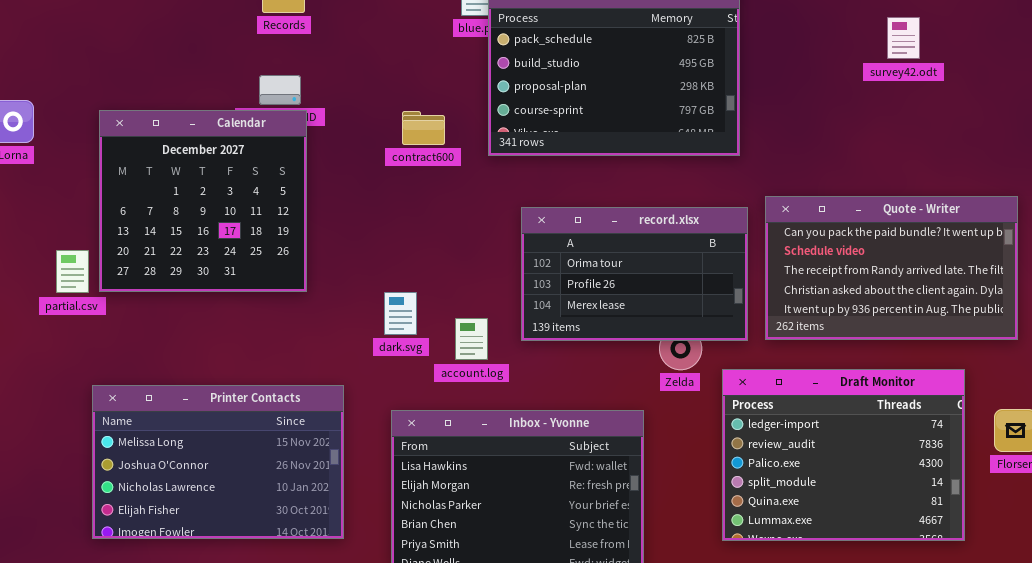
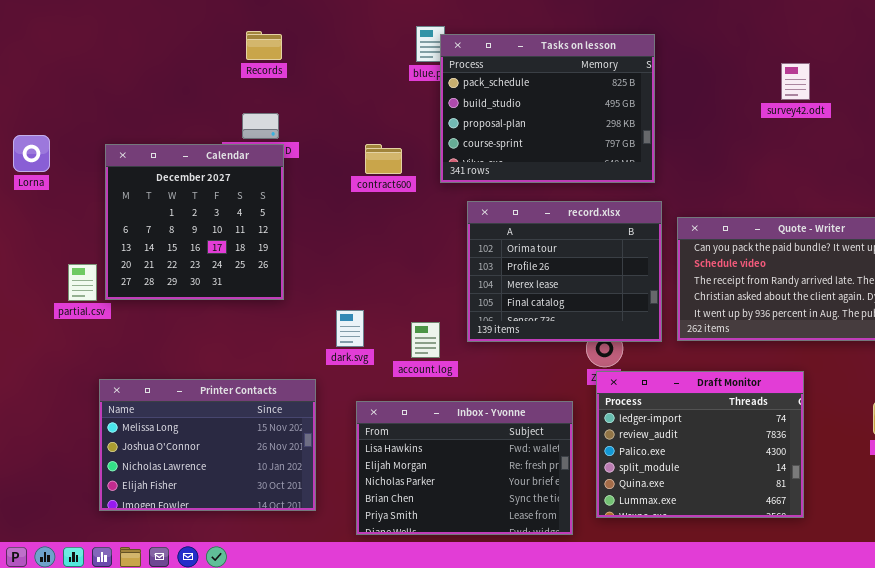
record.xlsx: [521,207,748,341] -> [467,201,662,342], resized
dark.svg: [384,292,417,335] -> [336,310,364,347], moved
Draft Monitor: [722,369,965,541] -> [596,371,804,518], moved

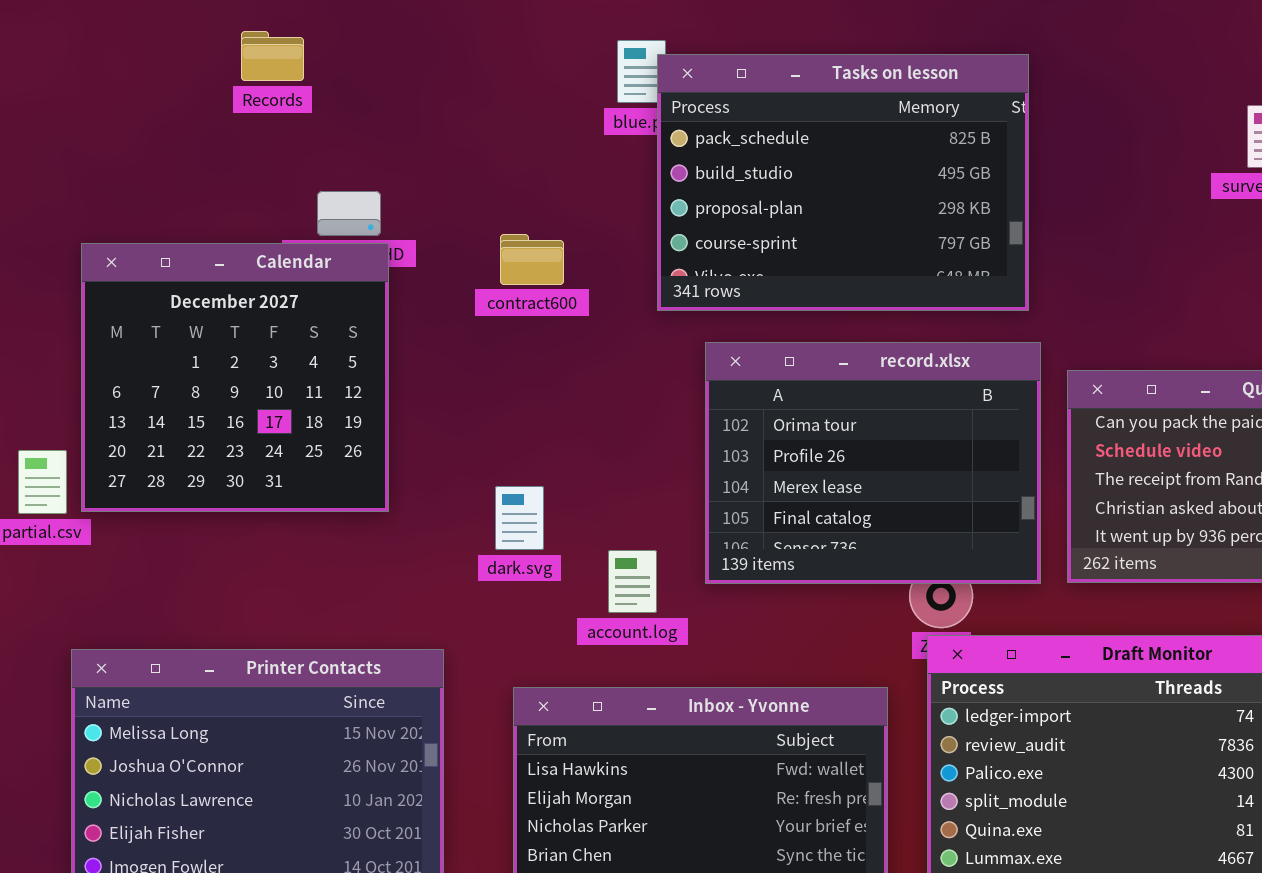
Records: [246,31,282,60] -> [241,31,304,81], moved
contract600: [365,144,402,174] -> [500,234,564,285], moved
dark.svg: [336,310,364,347] -> [495,486,544,550], moved

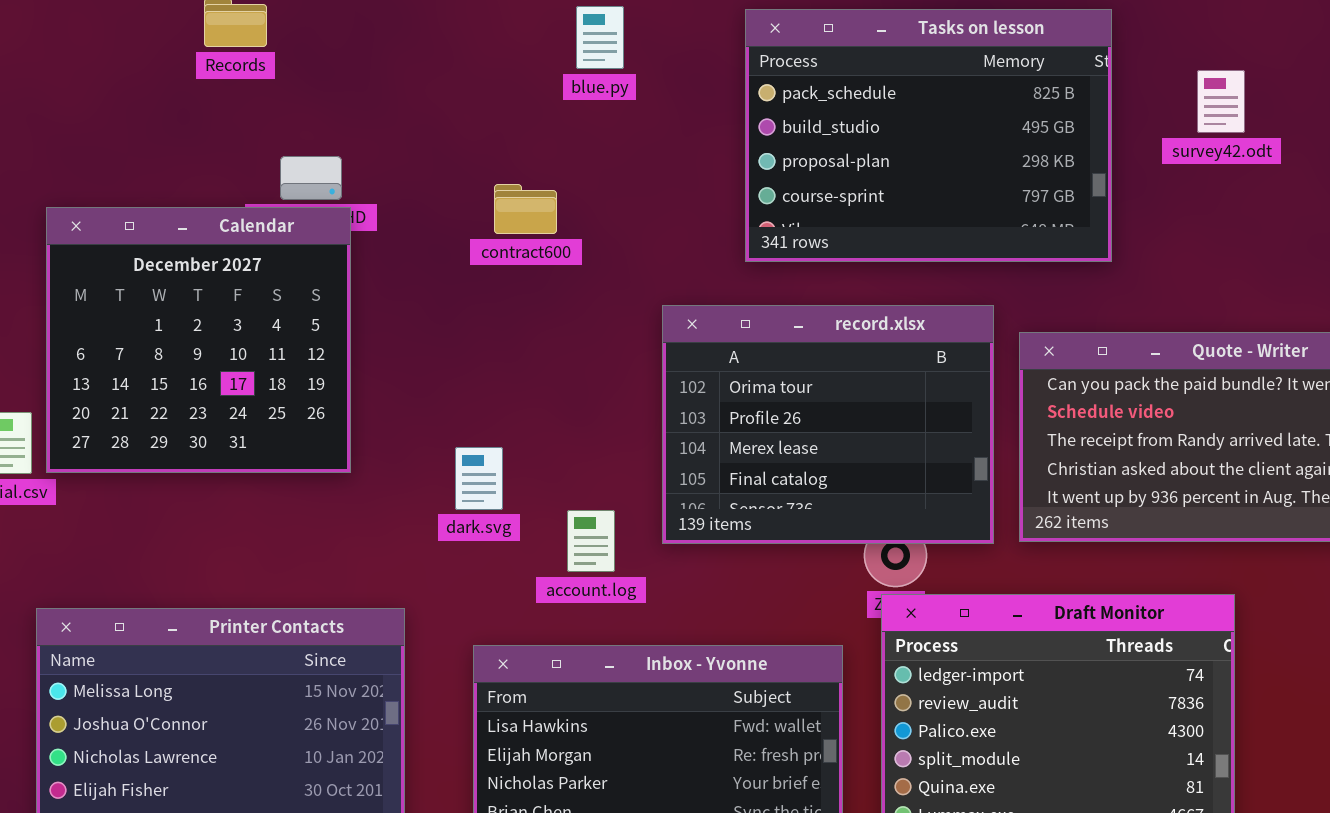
Tasks on lesson: [657,54,1029,311] -> [745,9,1112,262], moved
contract600: [500,234,564,285] -> [494,184,557,234], moved

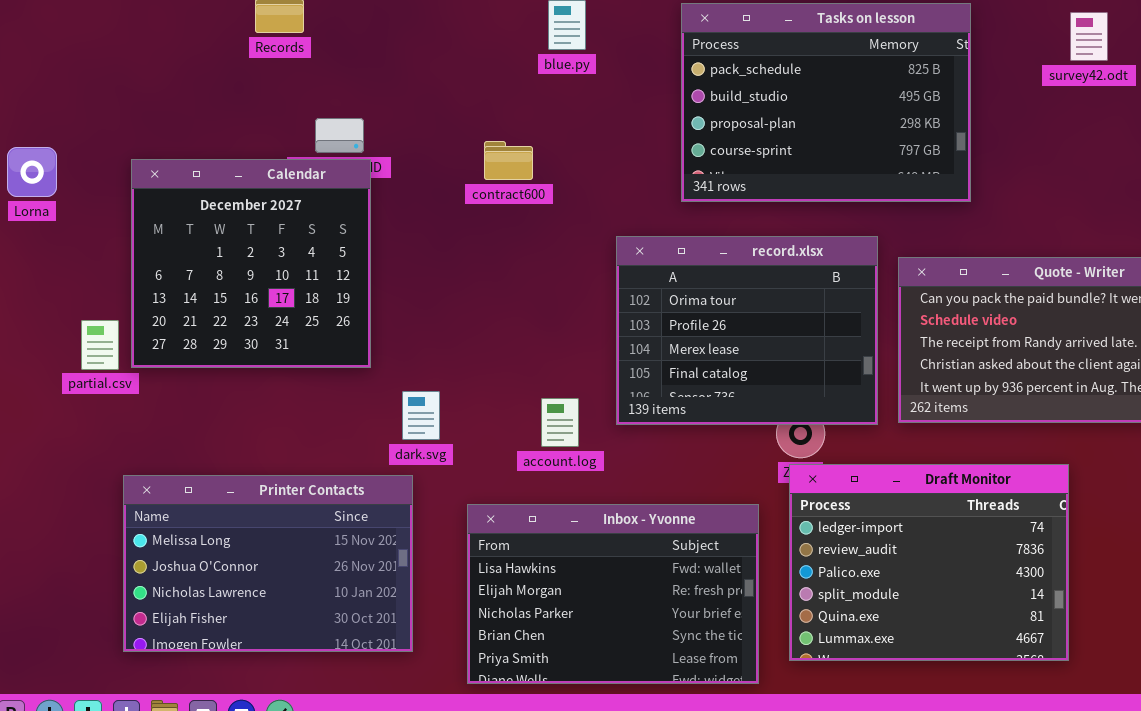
survey42.odt: [1197,70,1245,133] -> [1070,12,1108,61], moved
dark.svg: [455,447,503,510] -> [402,391,440,440], moved

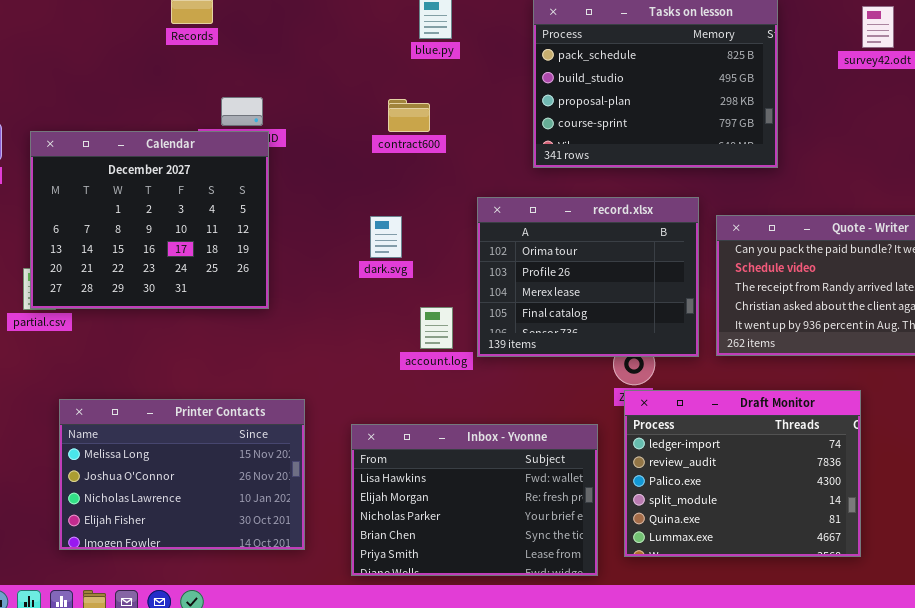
contract600: [484,141,533,180] -> [388,99,430,132], moved
Calendar: [131,159,371,368] -> [30,131,269,309], resized
dark.svg: [402,391,440,440] -> [370,216,402,258], moved
account.log: [541,398,579,447] -> [420,307,453,349], moved

